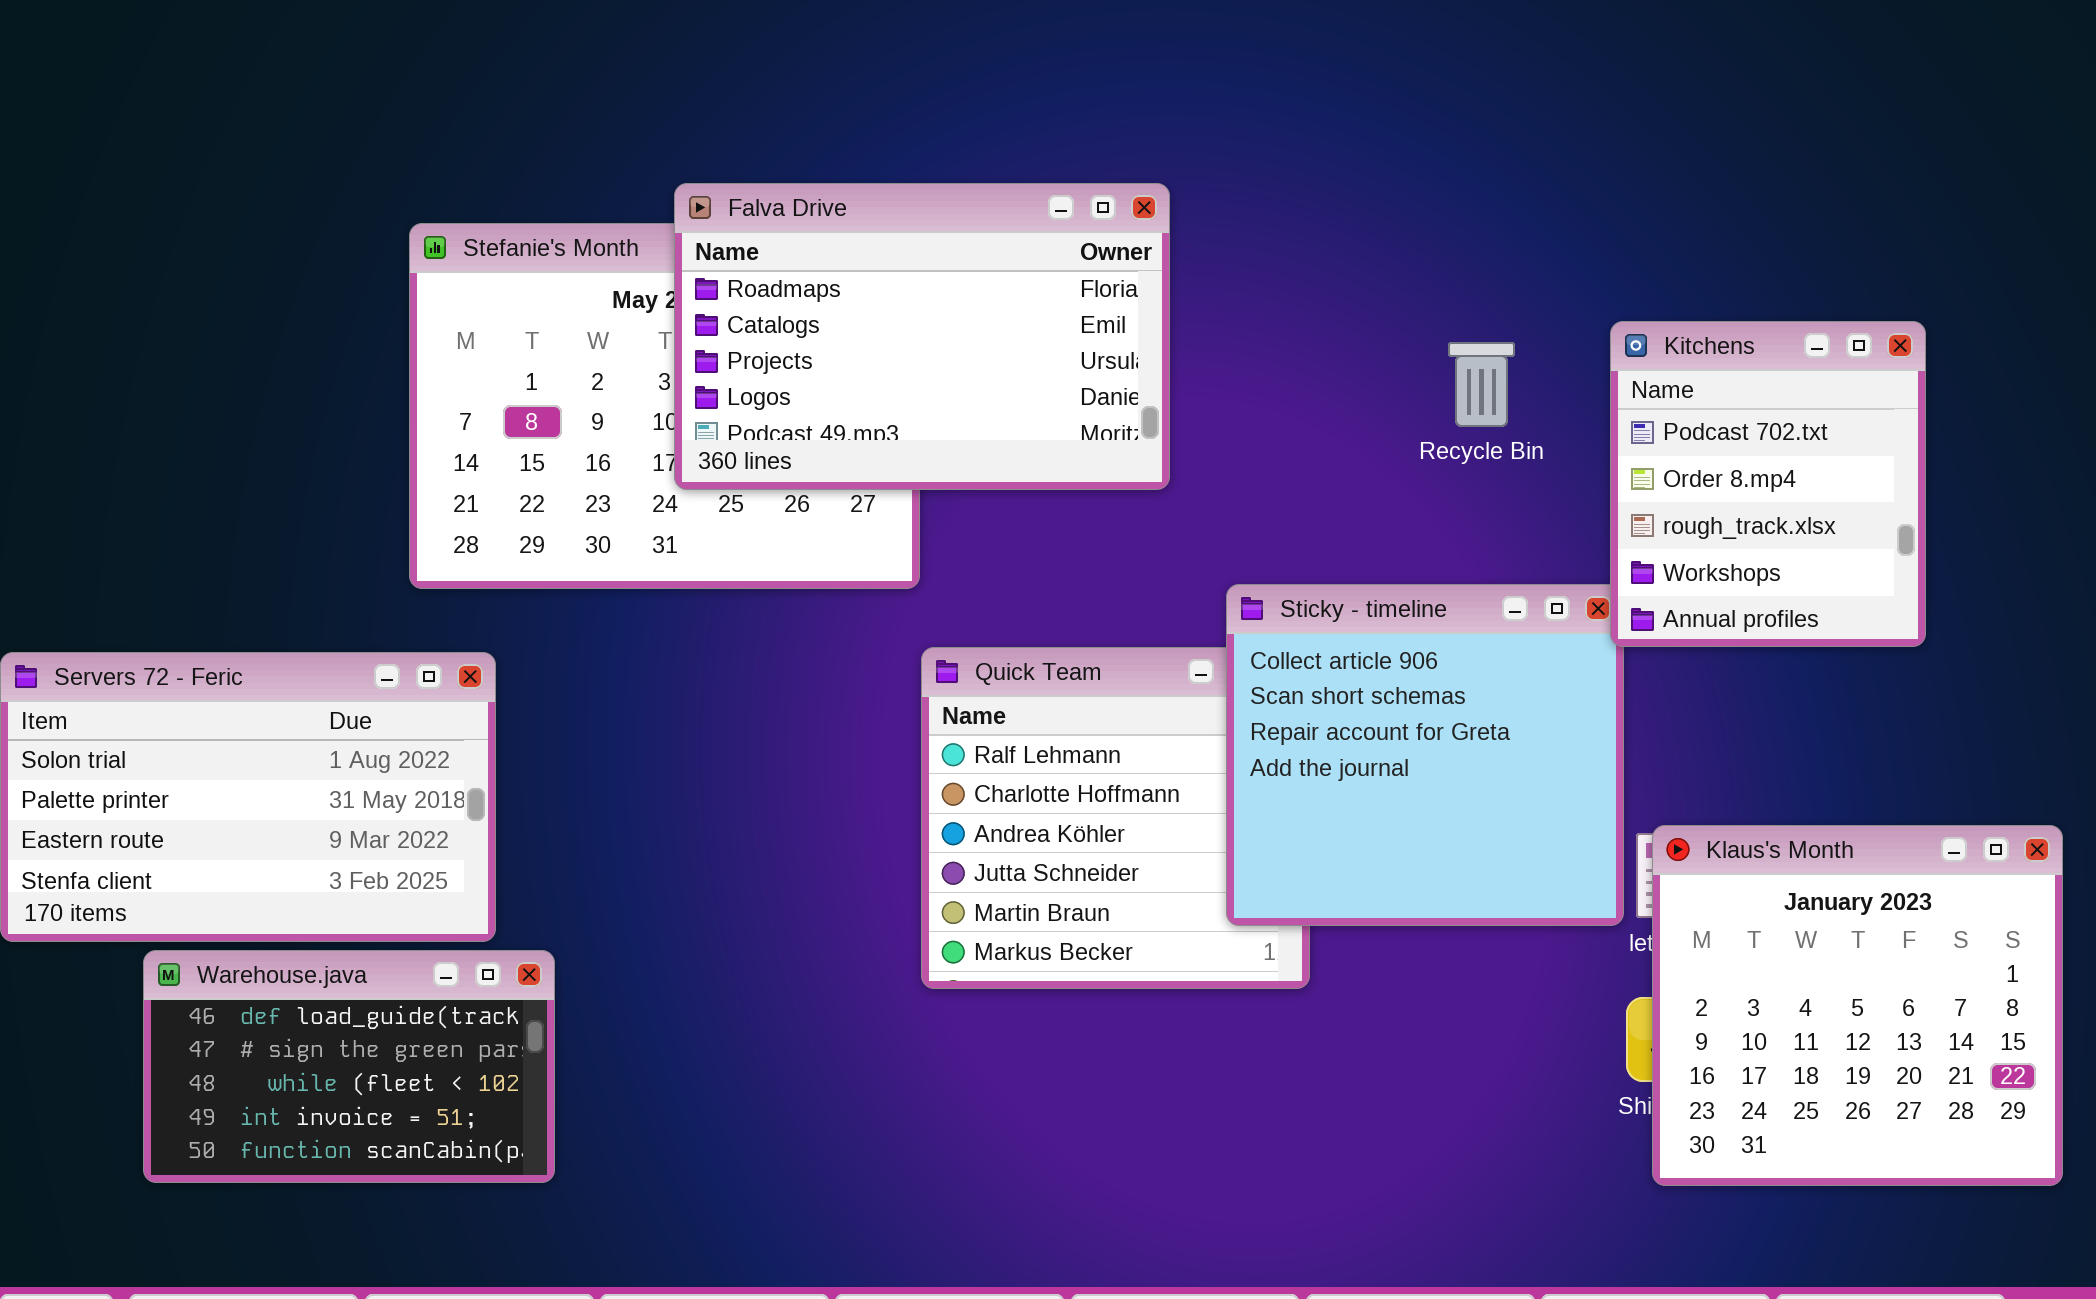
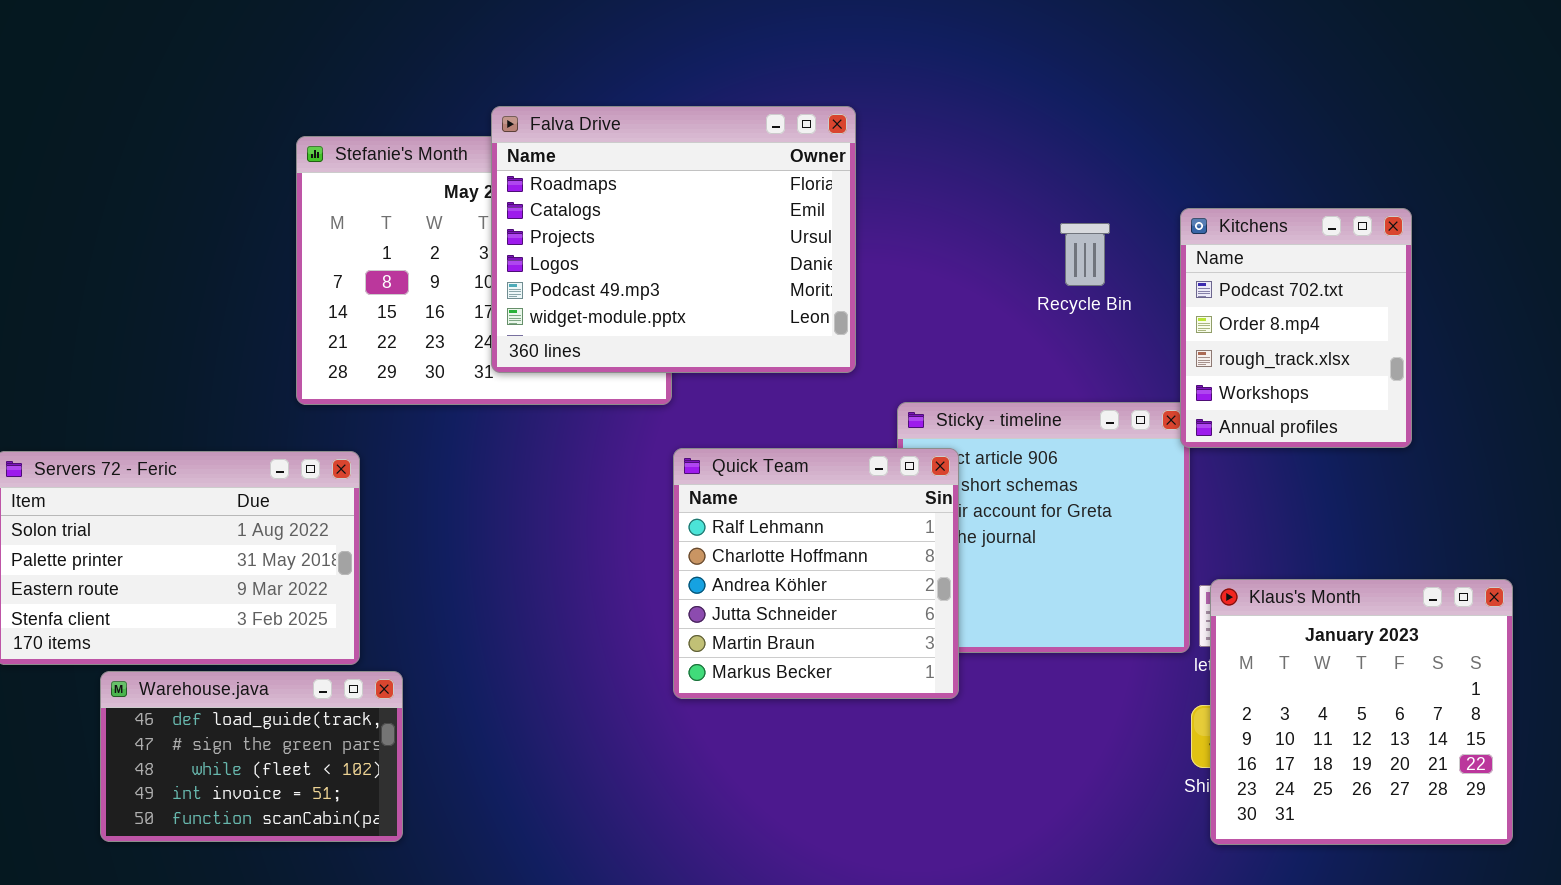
Falva Drive: [674,183,1170,490] -> [491,106,856,373], resized
Quick Team: [921,647,1310,989] -> [673,448,959,699], raised

